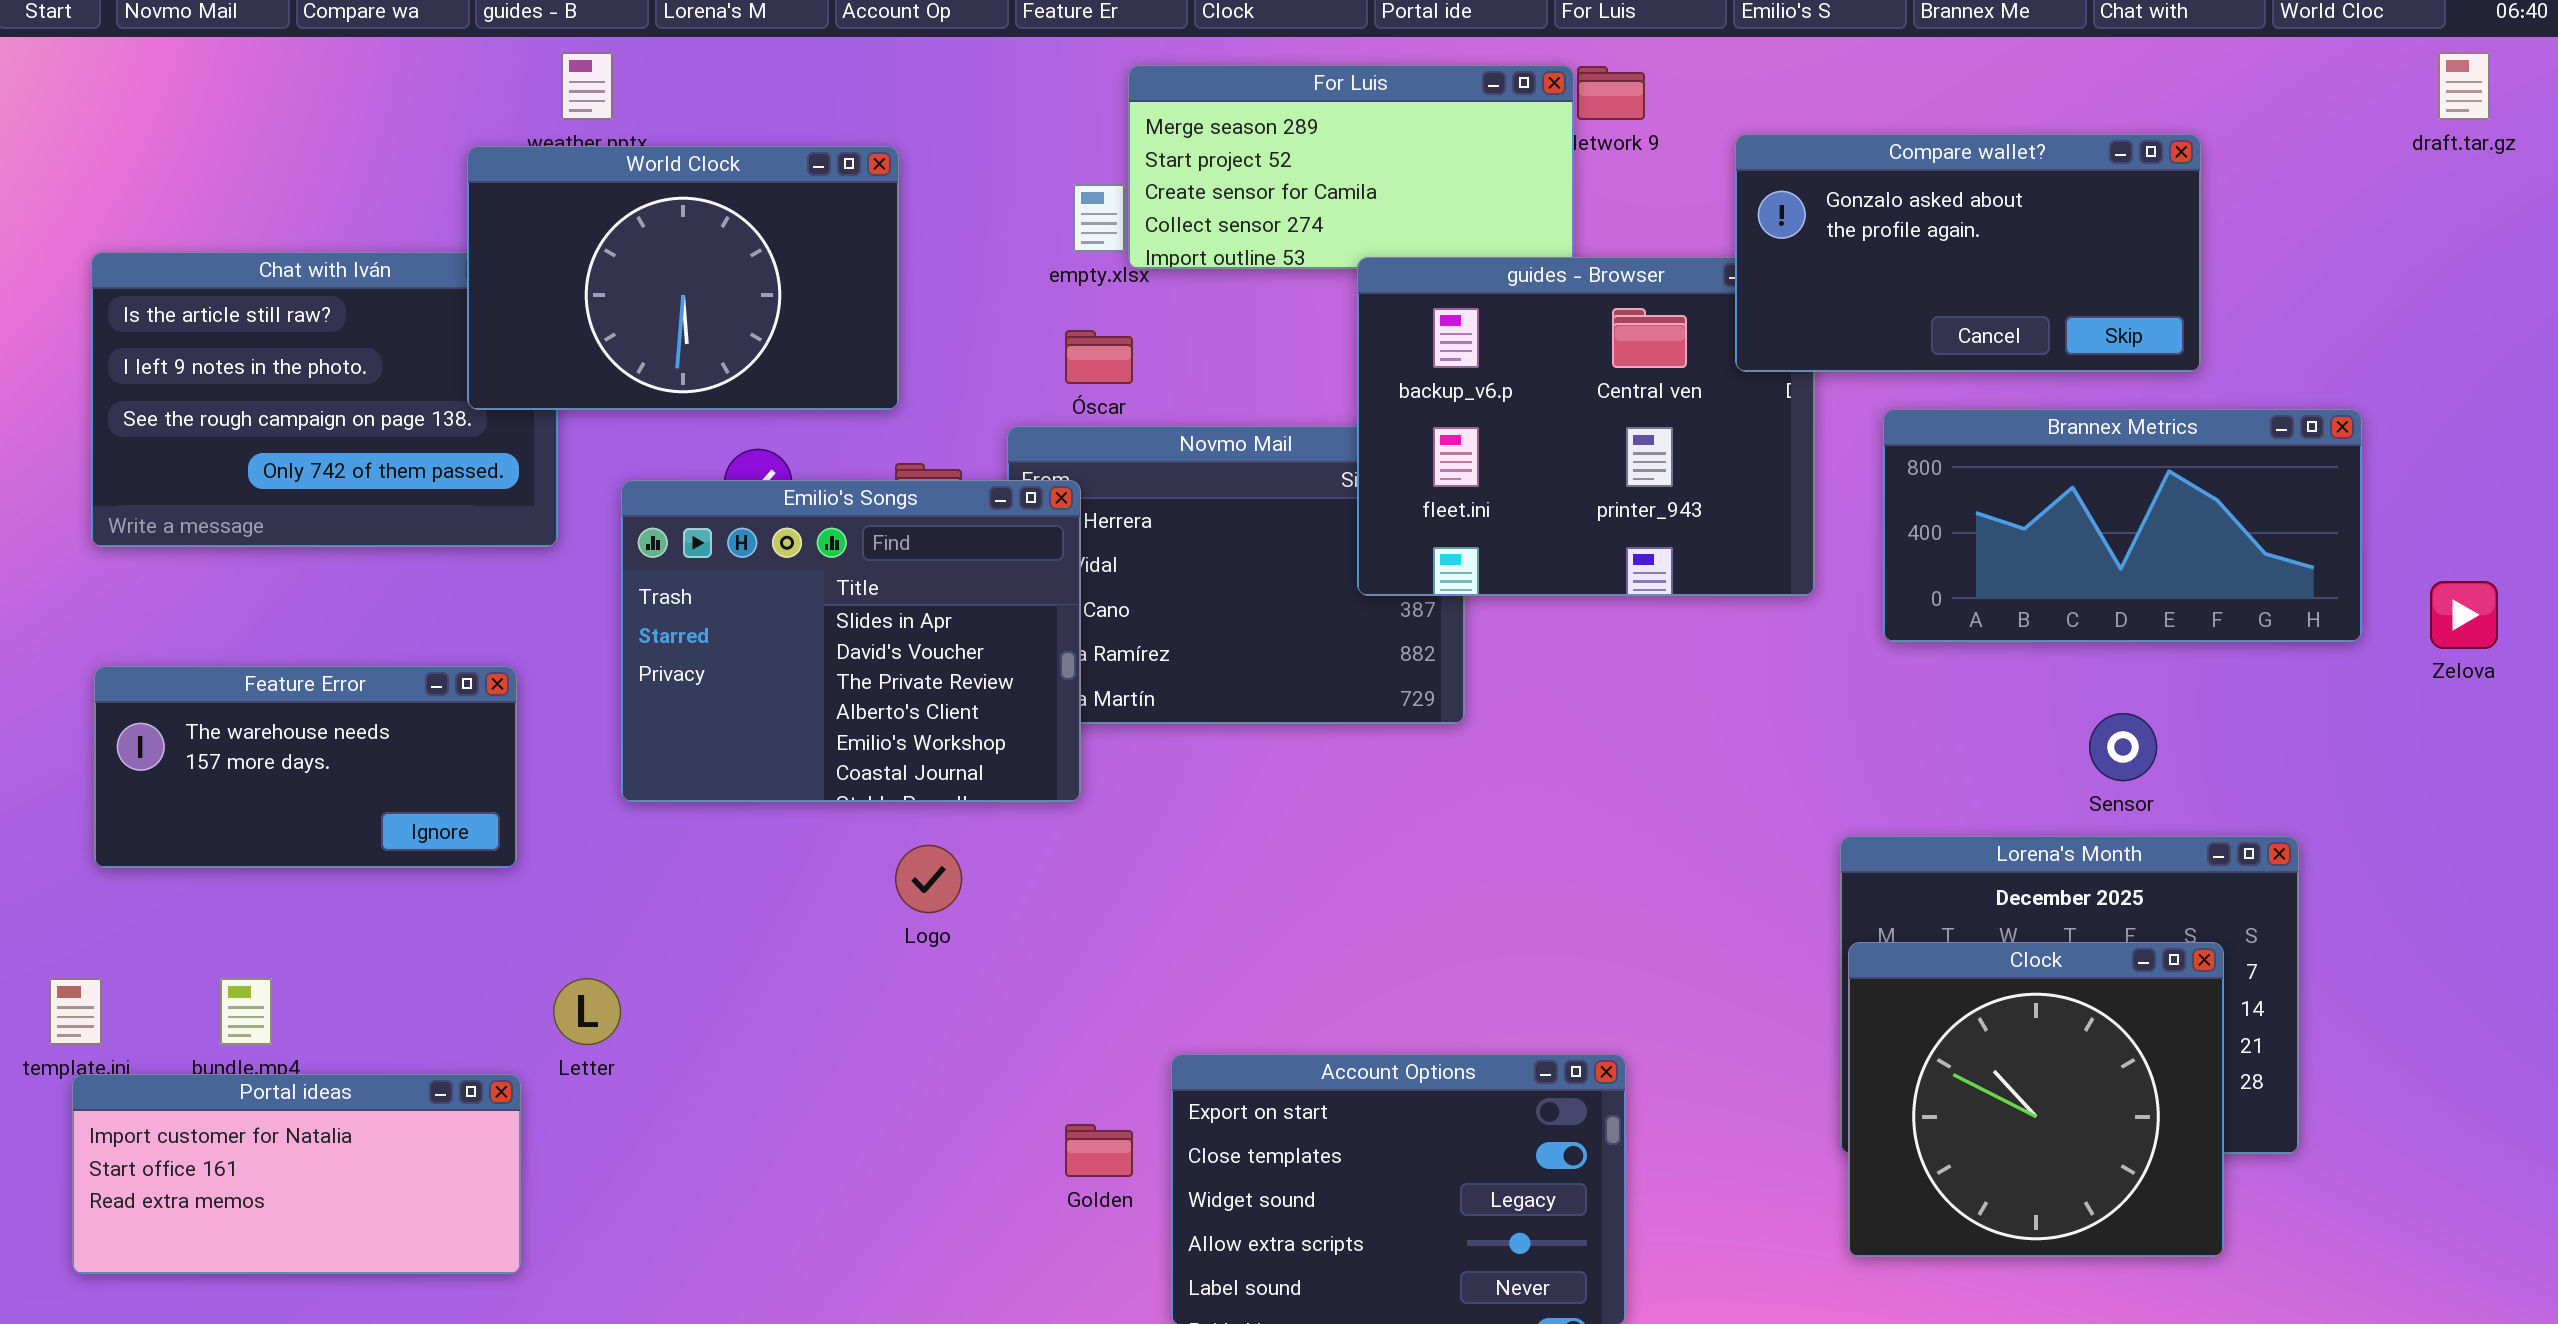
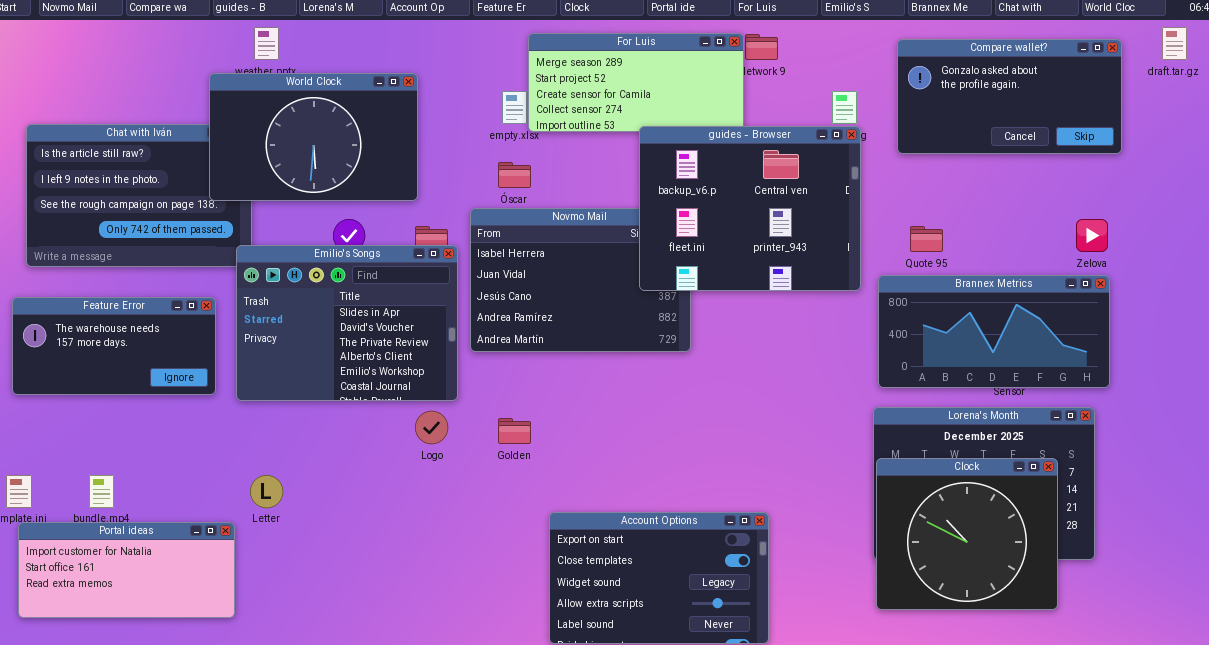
Compare wallet?: [1735,134,2201,372] -> [897,39,1122,154], moved
Brannex Metrics: [1883,409,2362,642] -> [878,275,1110,388], moved
Emilio's Songs: [621,480,1081,802] -> [236,245,458,401], moved
Zelova: [2430,581,2498,649] -> [1076,219,1108,252], moved
Feature Error: [94,666,517,868] -> [12,297,216,395], moved
Golden: [1065,1124,1133,1177] -> [498,418,531,444], moved

